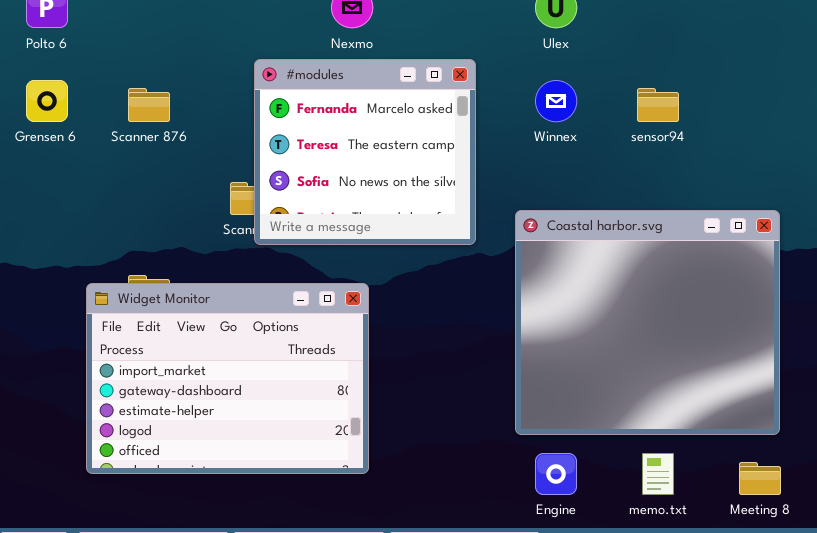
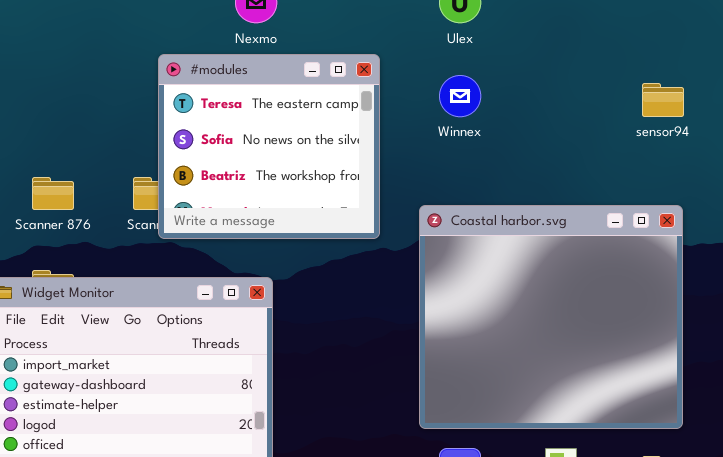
#modules: [254,59,476,245] -> [158,54,380,239], scrolled down 1 row
Scanner 876: [128,88,170,122] -> [32,177,74,210], moved
sensor94: [637,88,679,122] -> [642,83,684,117], moved

